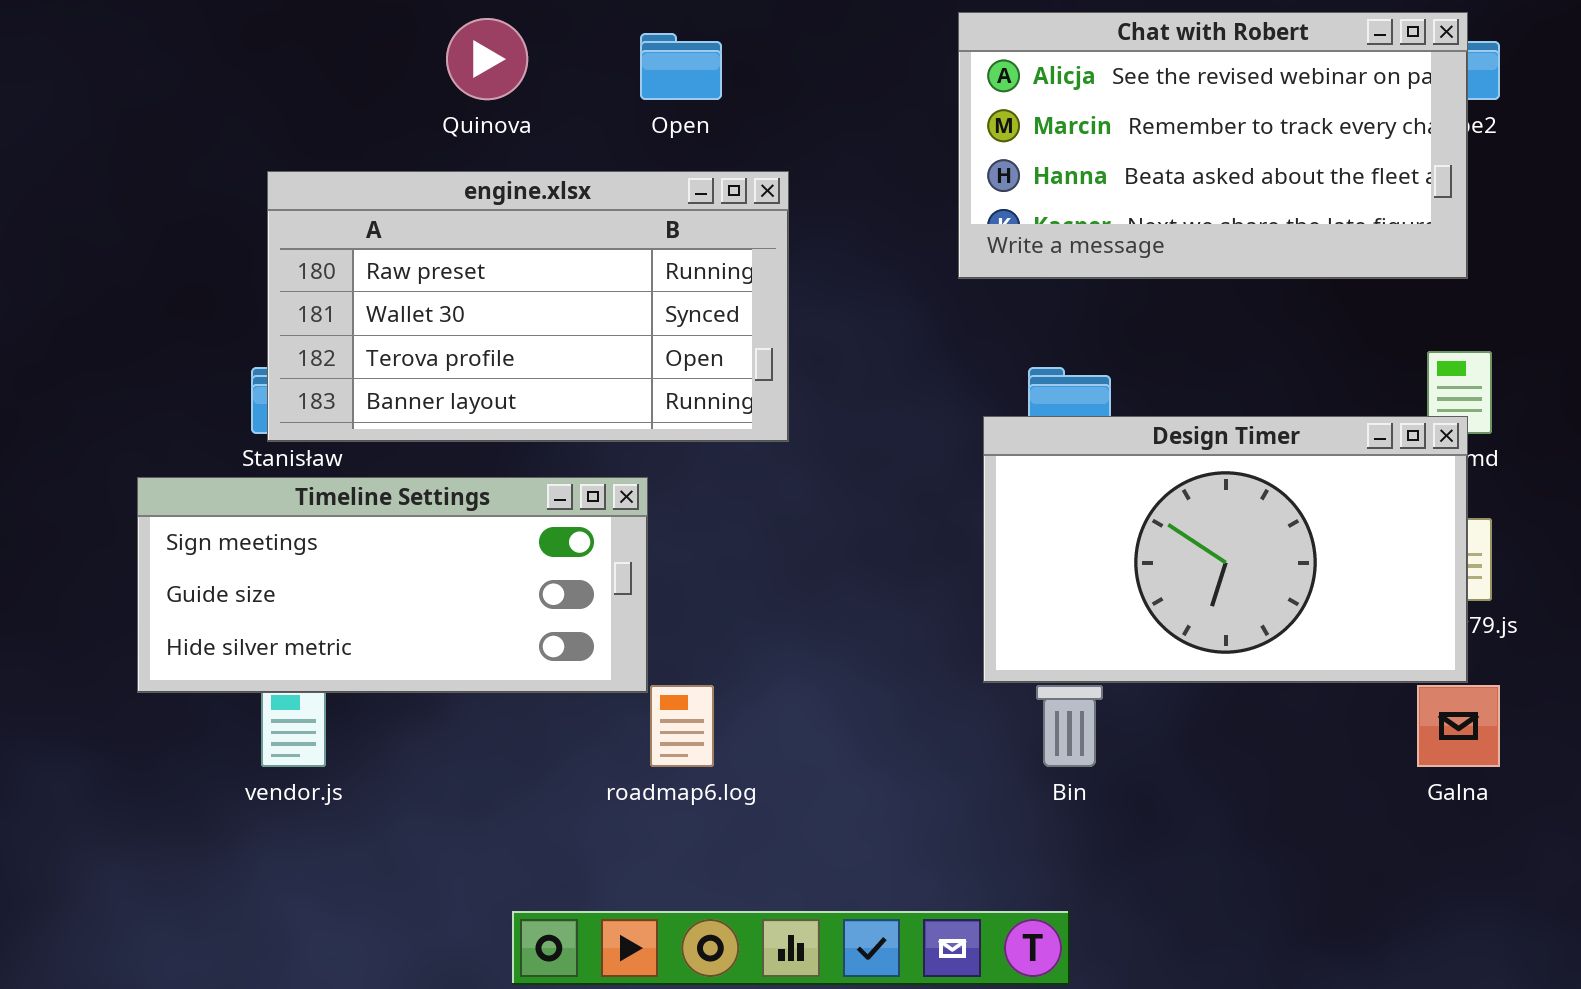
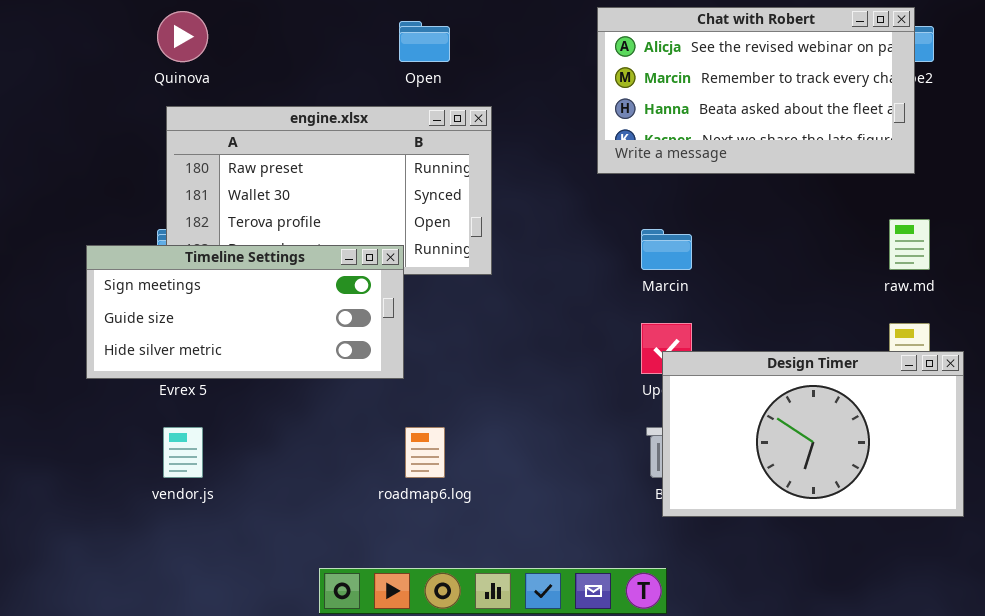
Quinova: [446,18,528,100] -> [157,11,208,62], moved
Design Timer: [983,416,1468,683] -> [662,351,964,517], moved
Timeline Settings: [137,477,648,693] -> [86,245,404,379], moved

